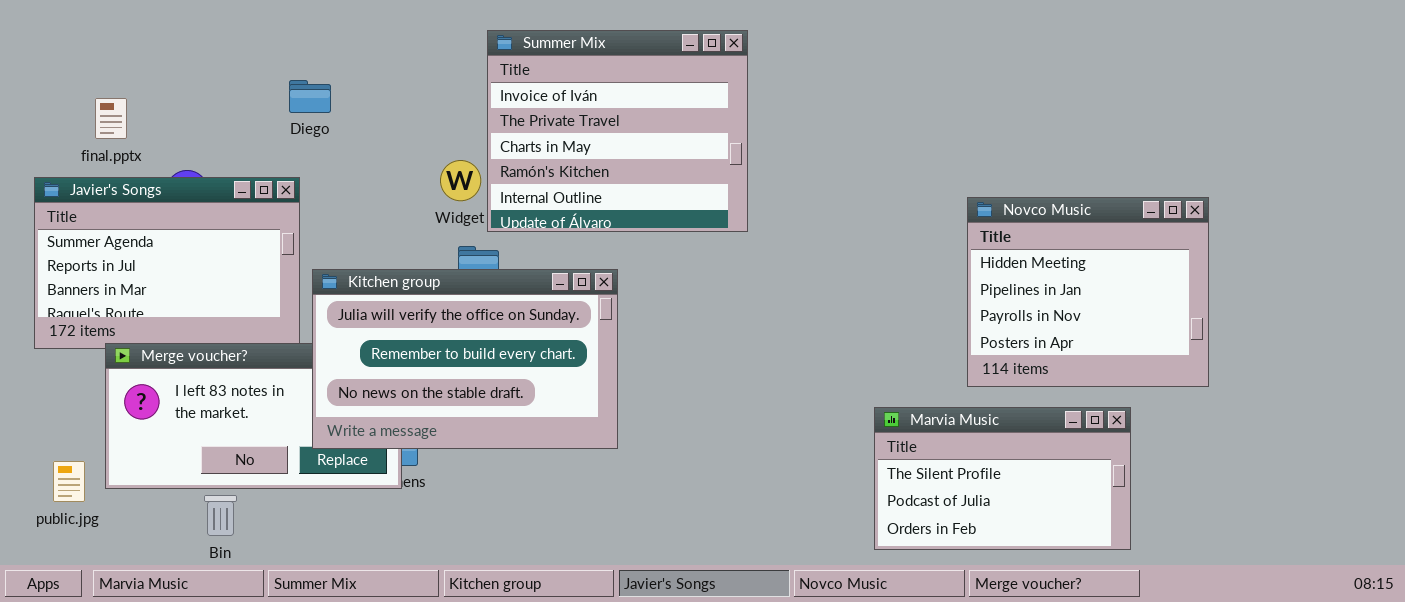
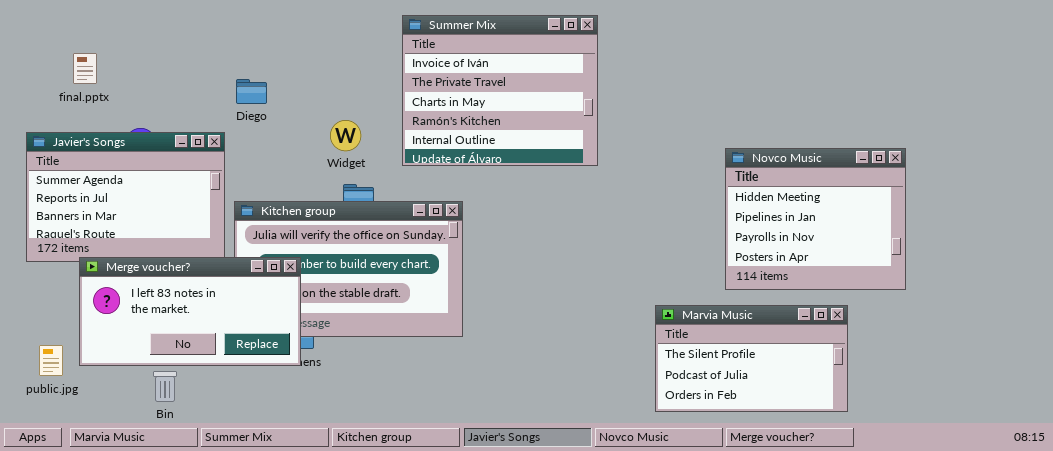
Summer Mix: [487,30,748,232] -> [402,15,598,166], moved
Diego: [289,80,331,113] -> [236,79,267,104], moved
final.pptx: [95,98,127,139] -> [73,53,97,84], moved
Merge voucher?: [105,343,402,489] -> [79,257,301,366], raised

